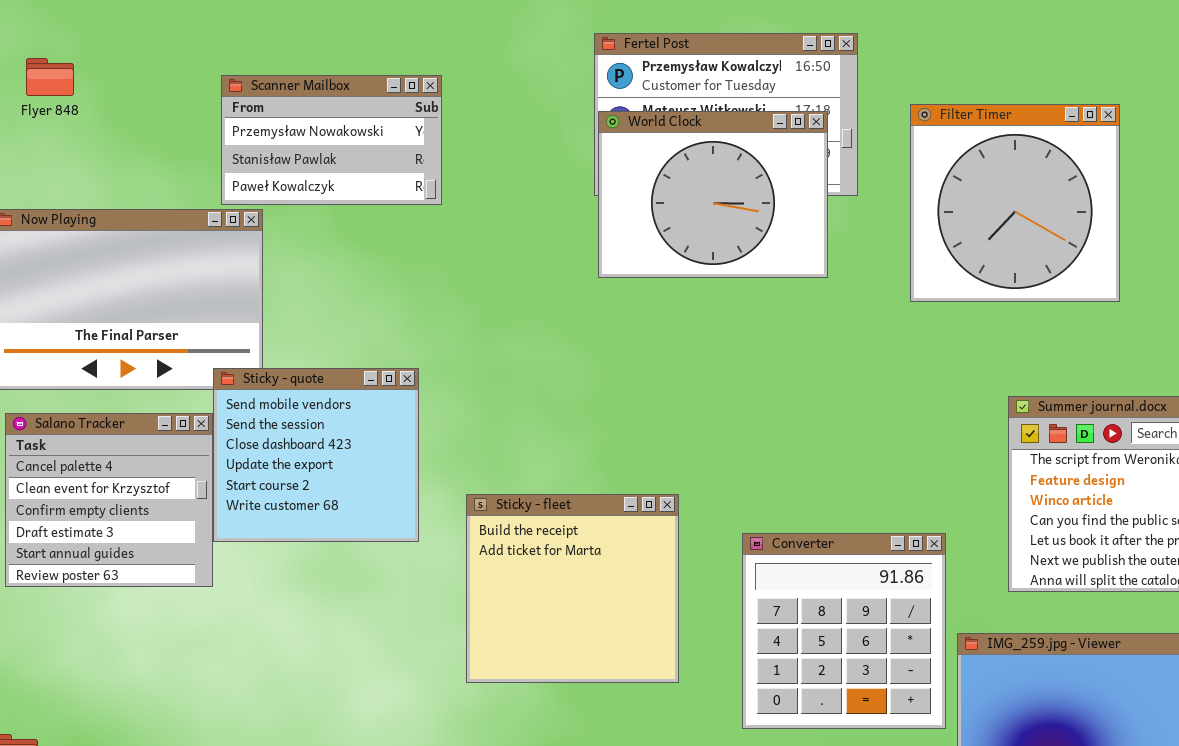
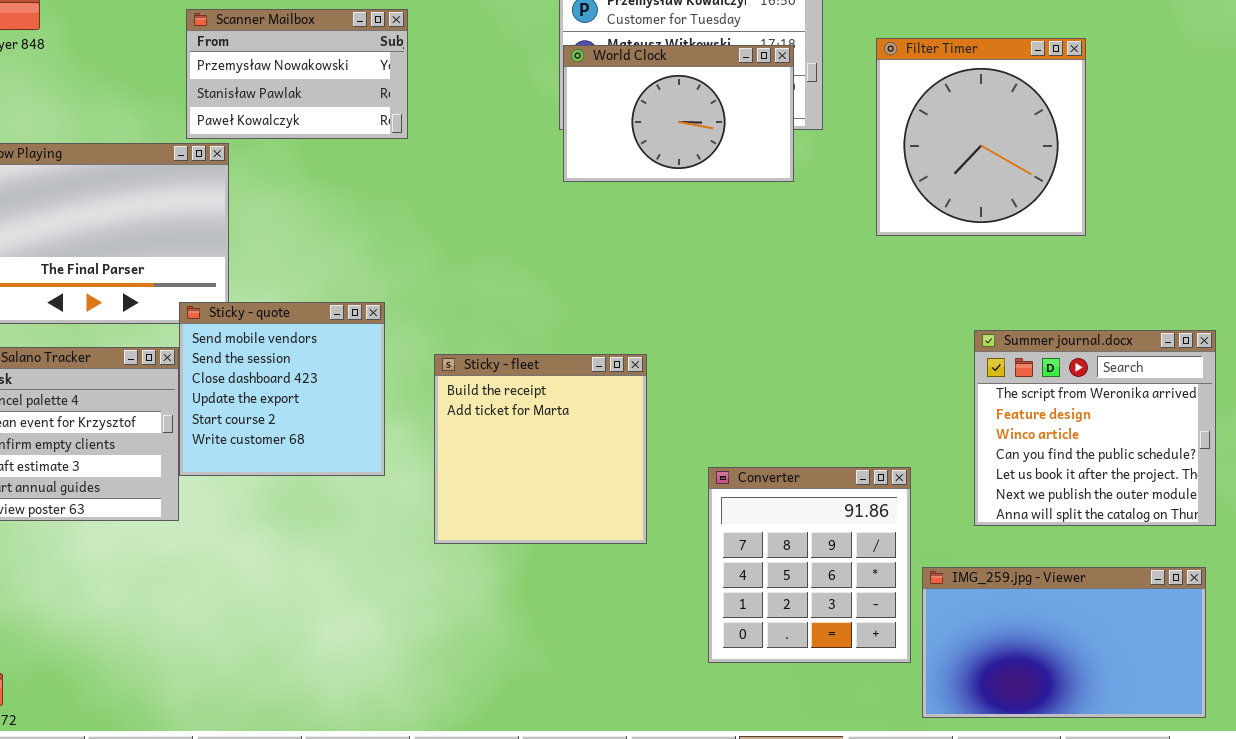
World Clock: [598,111,828,278] -> [563,45,794,182], resized
Sticky - fleet: [466,494,679,683] -> [434,354,647,544], moved

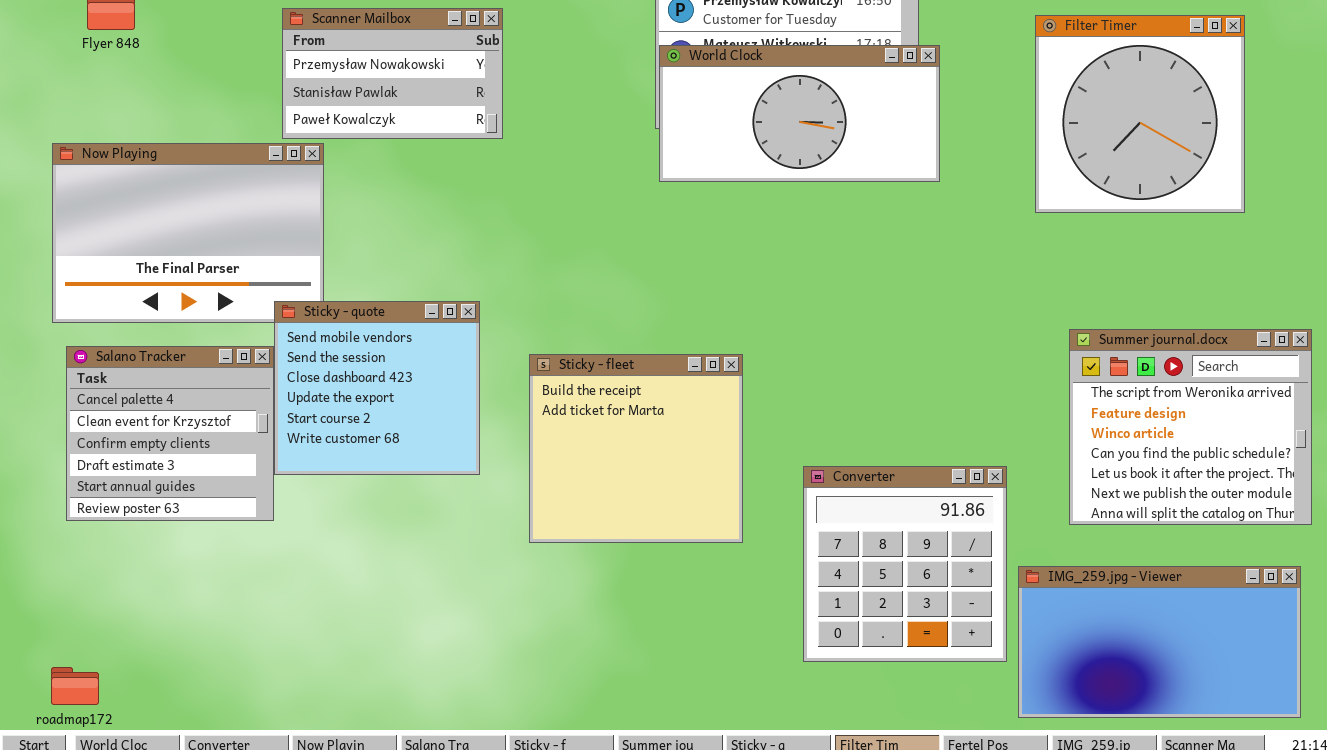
Filter Timer: [876,38,1086,236] -> [1035,15,1245,213], moved
World Clock: [563,45,794,182] -> [659,45,940,182], resized

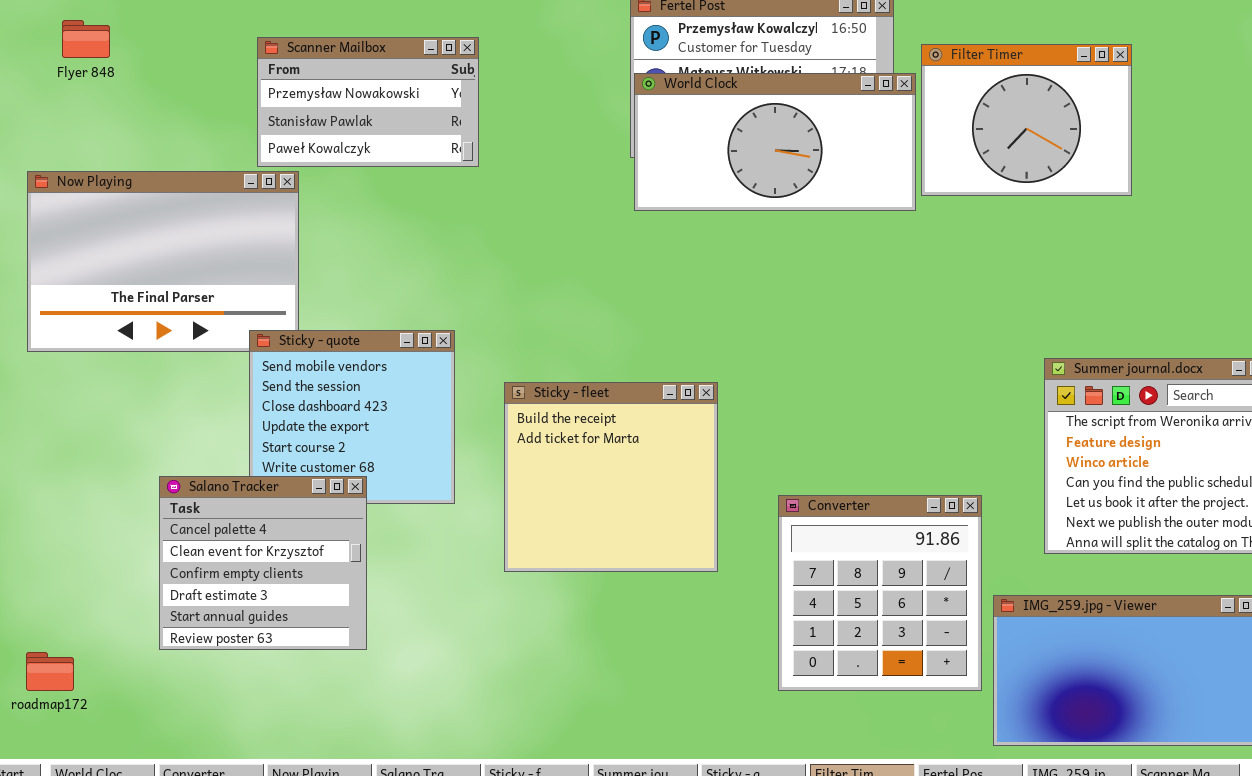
Filter Timer: [1035,15,1245,213] -> [921,44,1132,196], moved, resized
Salano Tracker: [66,346,274,521] -> [159,476,367,650], moved
roadmap172: [51,667,99,705] -> [26,652,74,691], moved

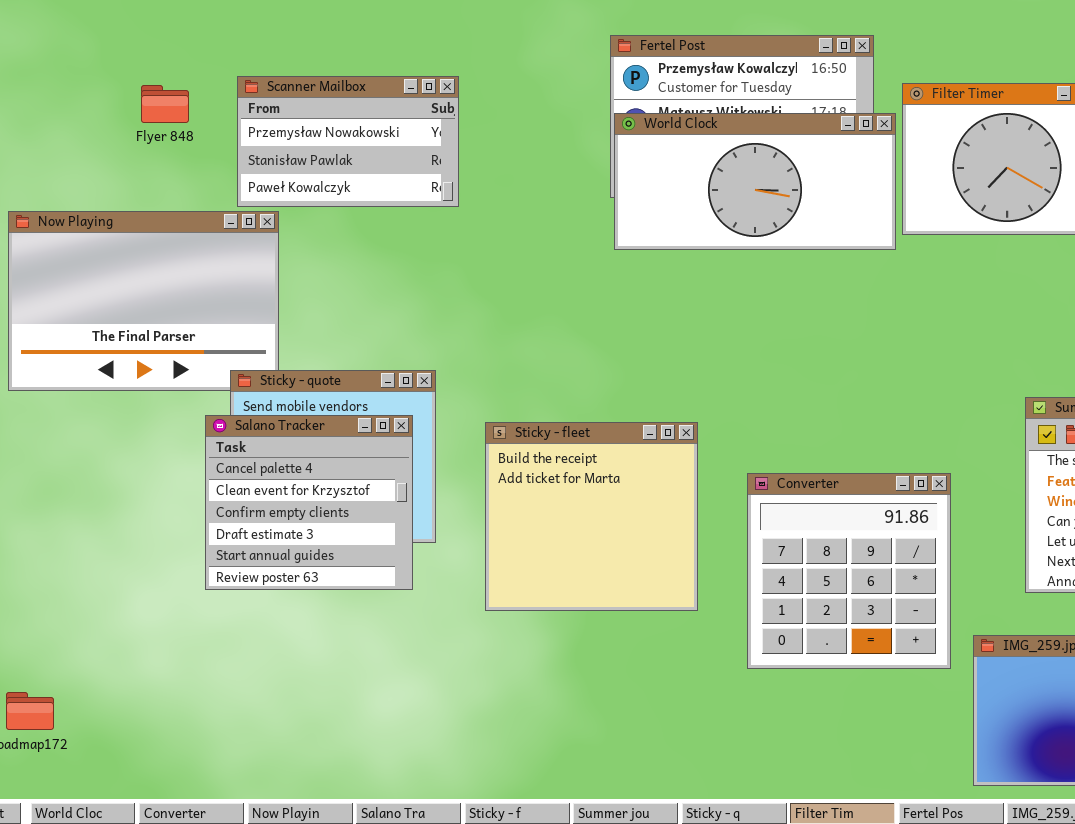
Flyer 848: [62,20,110,58] -> [141,85,189,123], moved
Salano Tracker: [159,476,367,650] -> [205,415,413,590], moved
Converter: [778,495,982,691] -> [747,473,951,669], moved

